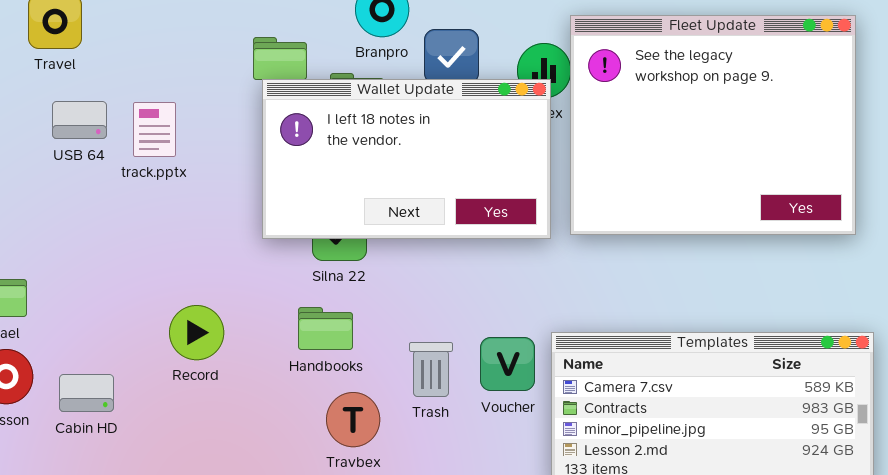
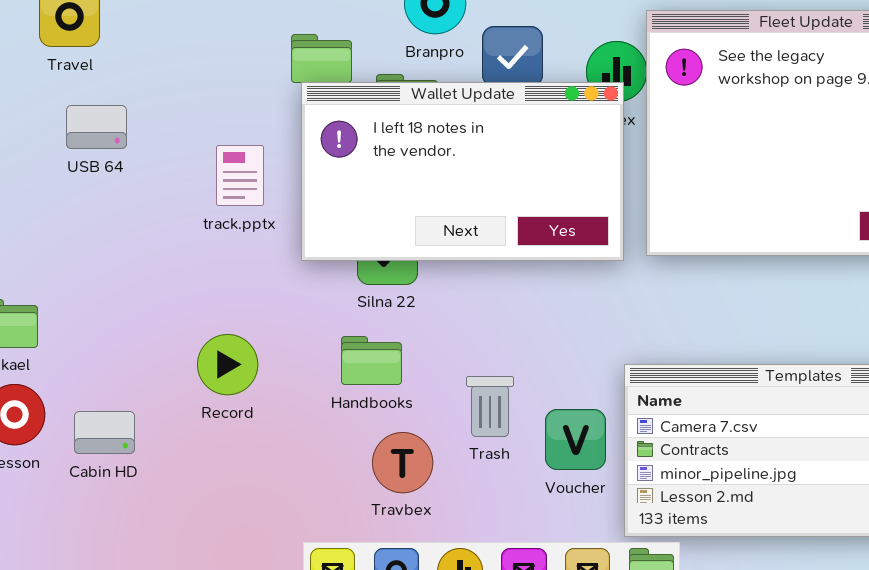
track.pptx: [133,102,176,157] -> [216,145,264,206], moved
Voucher: [480,337,535,391] -> [545,409,606,470], moved

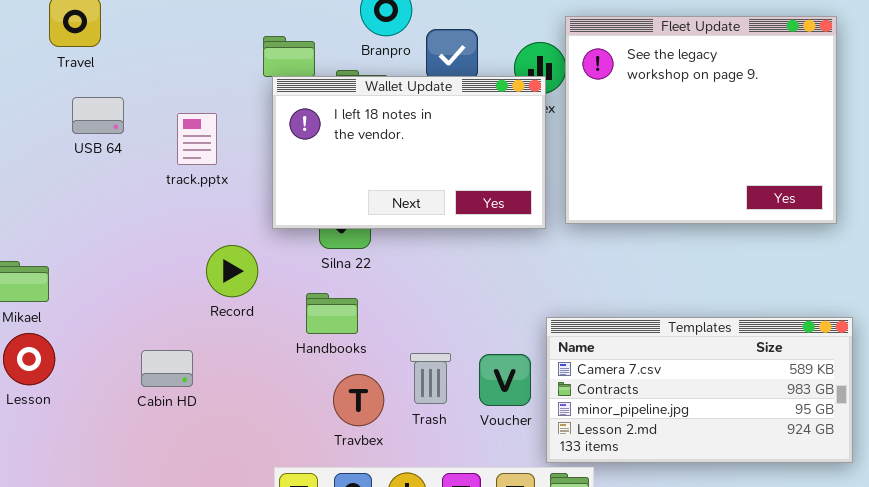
track.pptx: [216,145,264,206] -> [177,113,217,165], moved
Record: [197,334,258,395] -> [206,245,258,297], moved
Trash: [466,376,514,437] -> [410,353,451,404], moved
Cabin HD: [74,411,135,454] -> [141,350,193,387], moved

